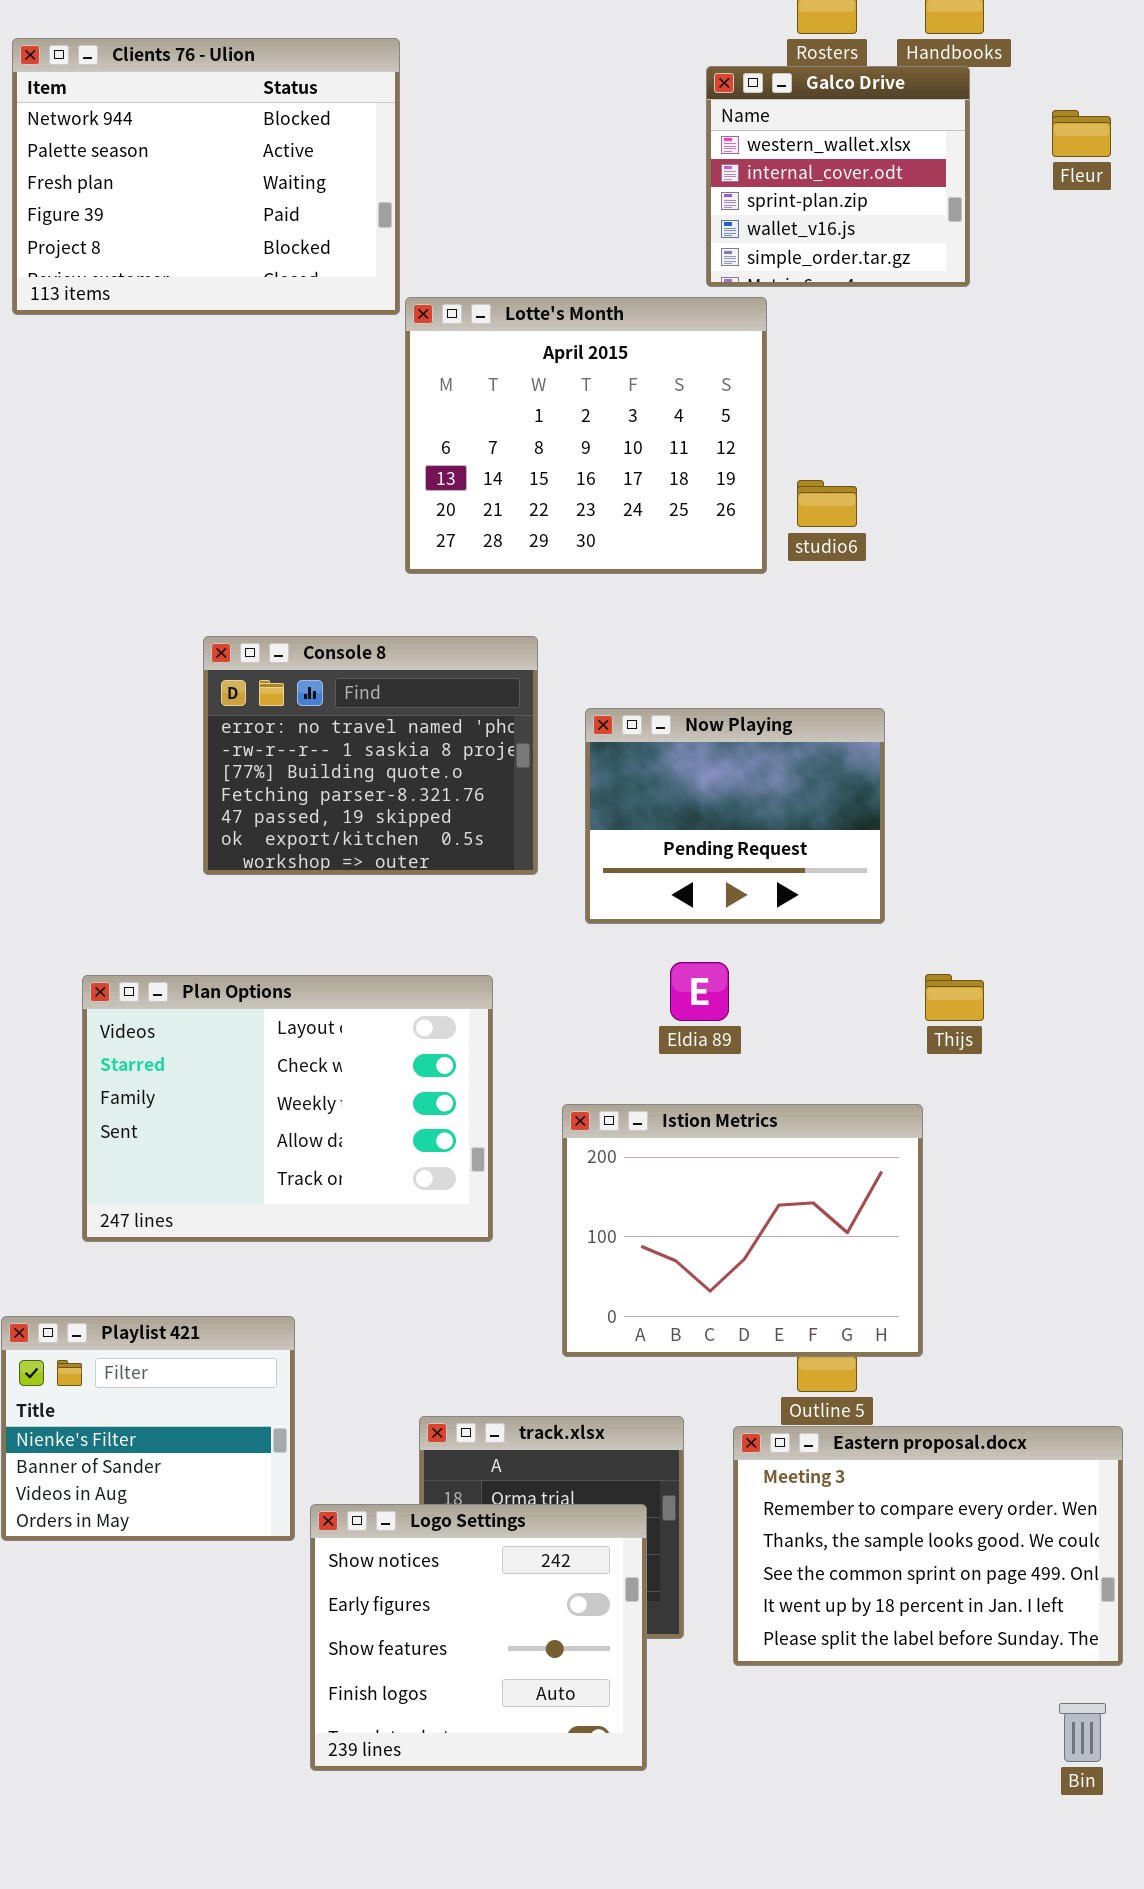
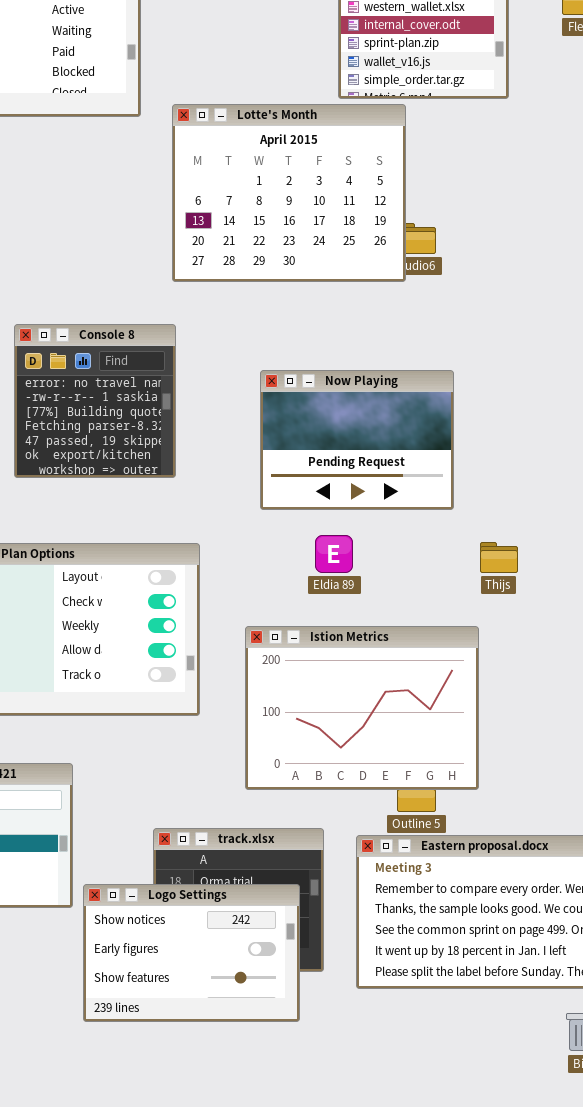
Lotte's Month: [405,297,767,574] -> [172,104,406,282], moved
Console 8: [203,636,538,875] -> [14,324,176,478], resized
Logo Settings: [310,1504,647,1771] -> [83,884,300,1022], resized

